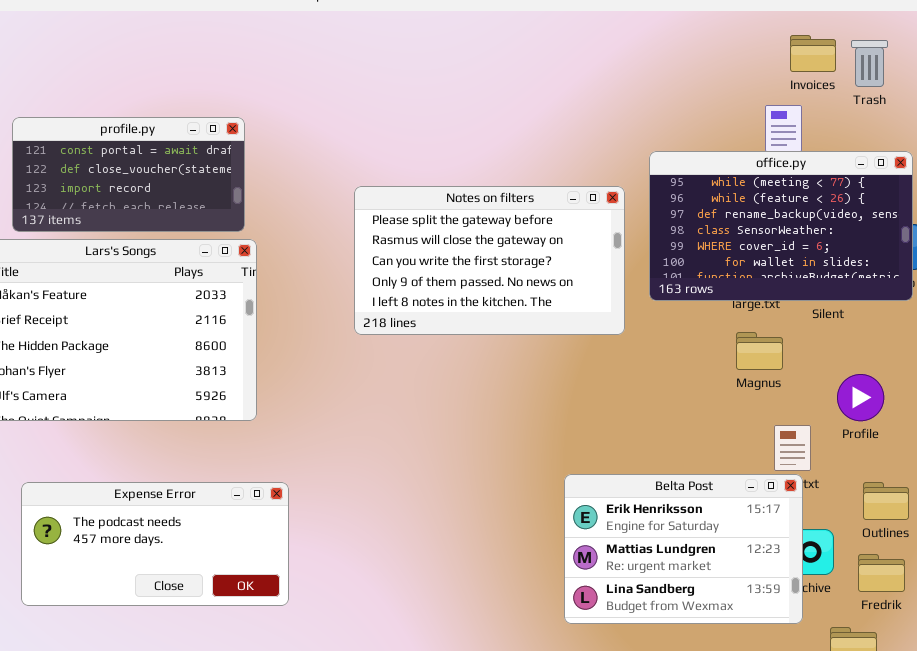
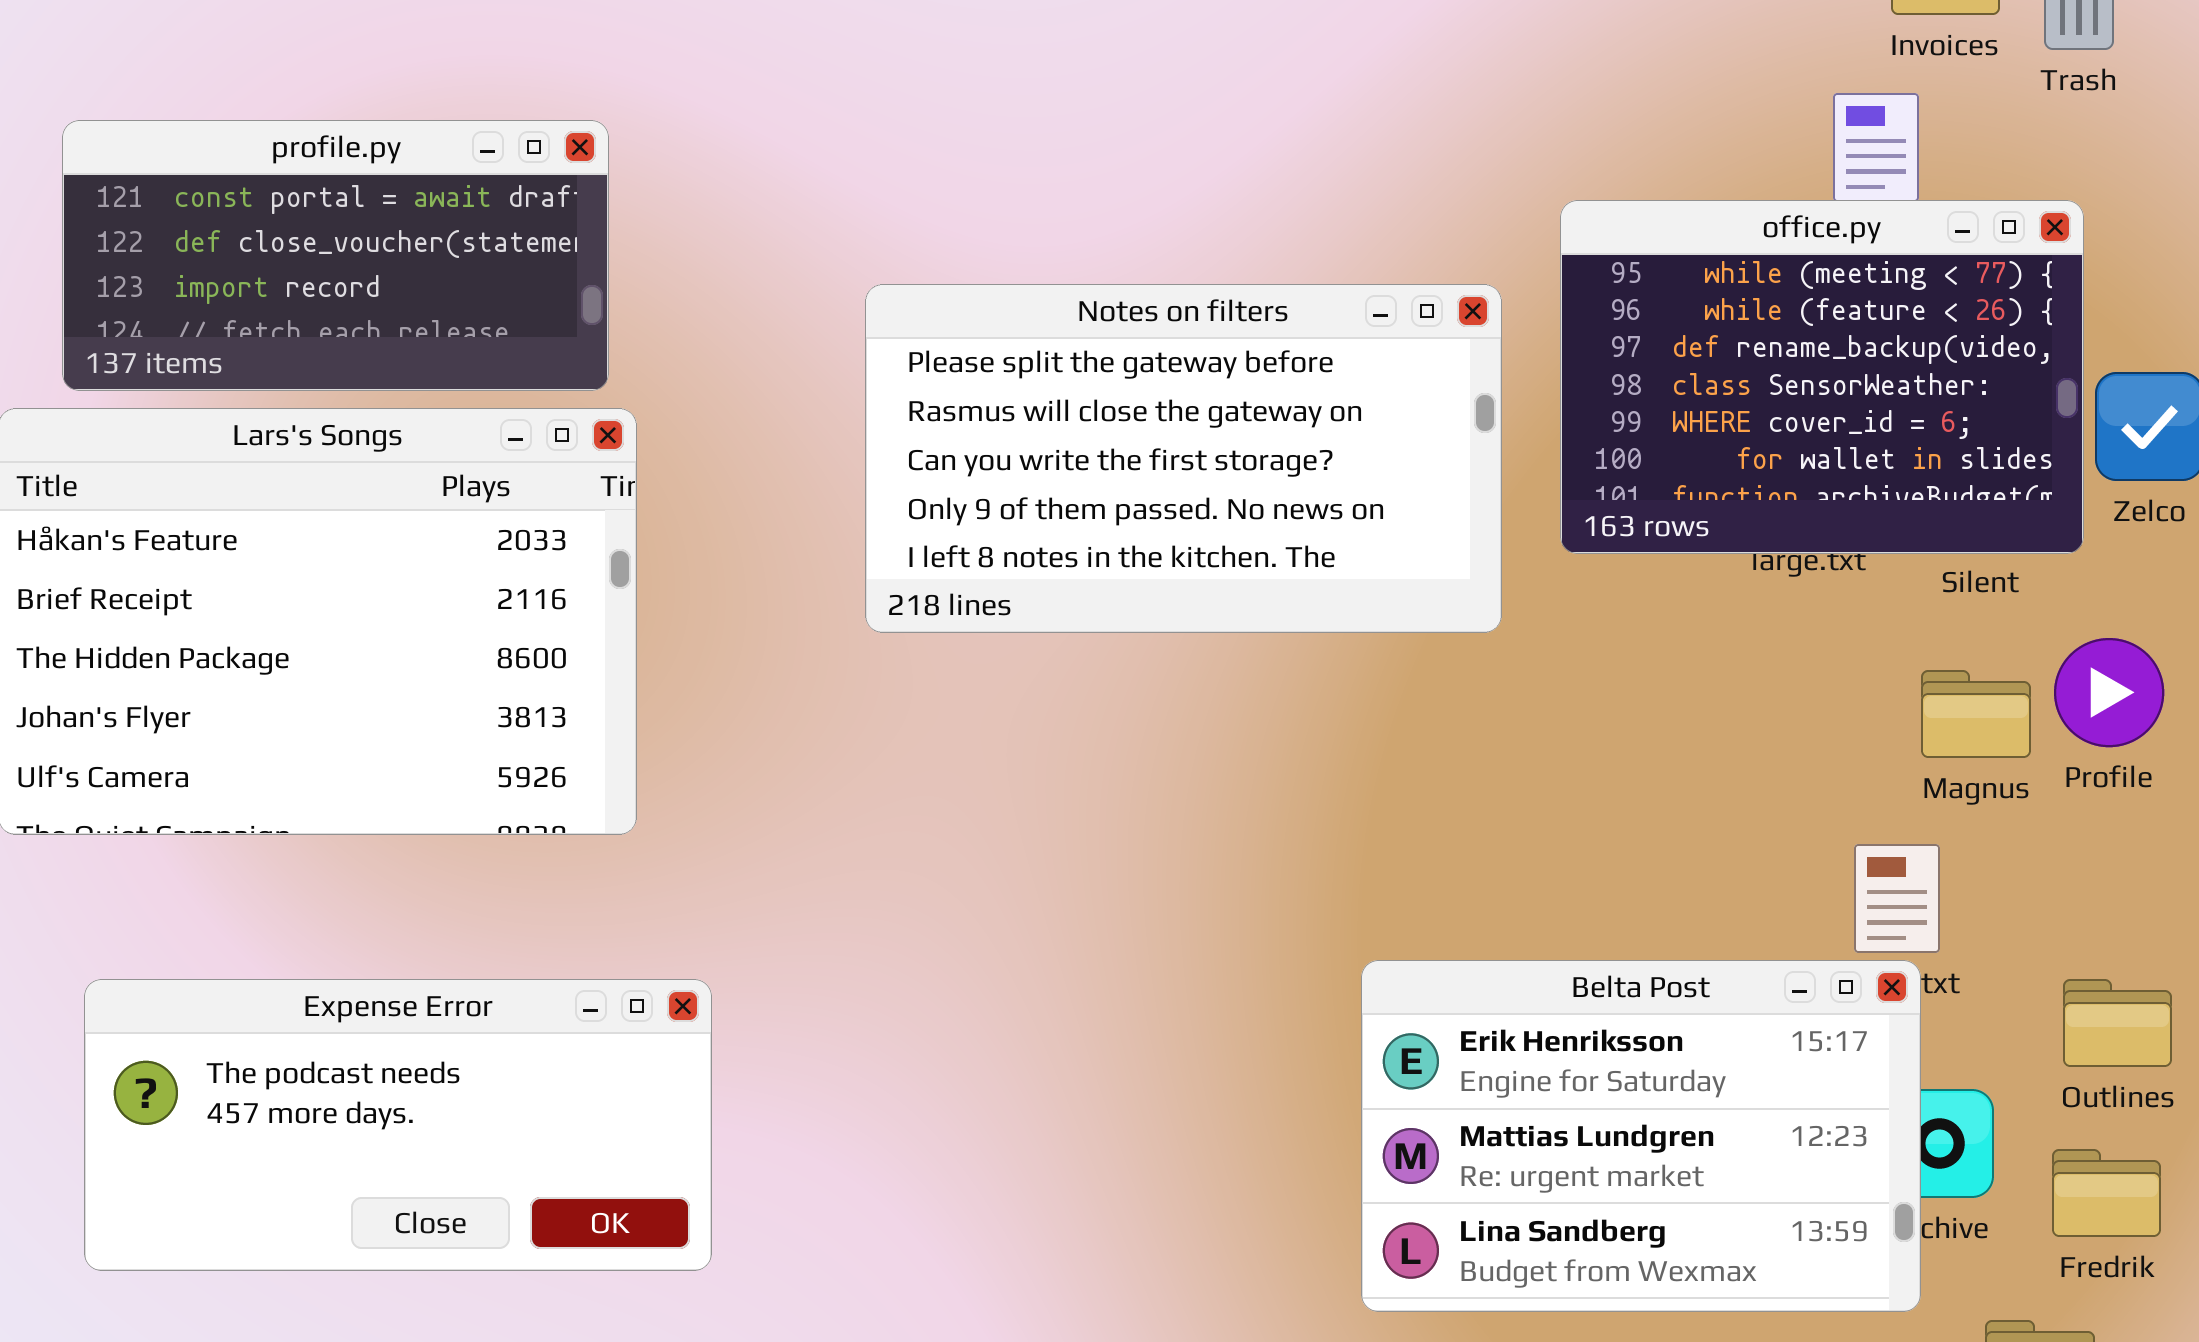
office.py: [649,151,913,301] -> [1560,200,2084,554], resized
Magnus: [736,332,783,370] -> [1921,670,2031,758], moved
Profile: [837,374,884,421] -> [2054,638,2164,747], moved

